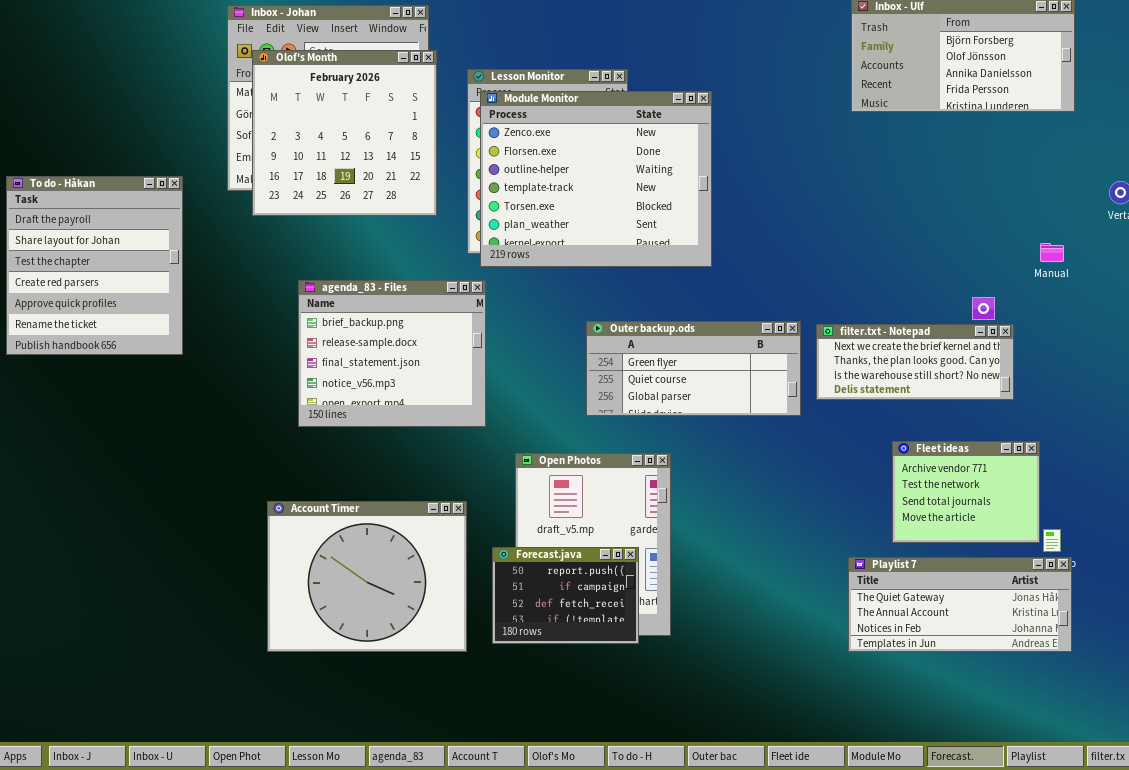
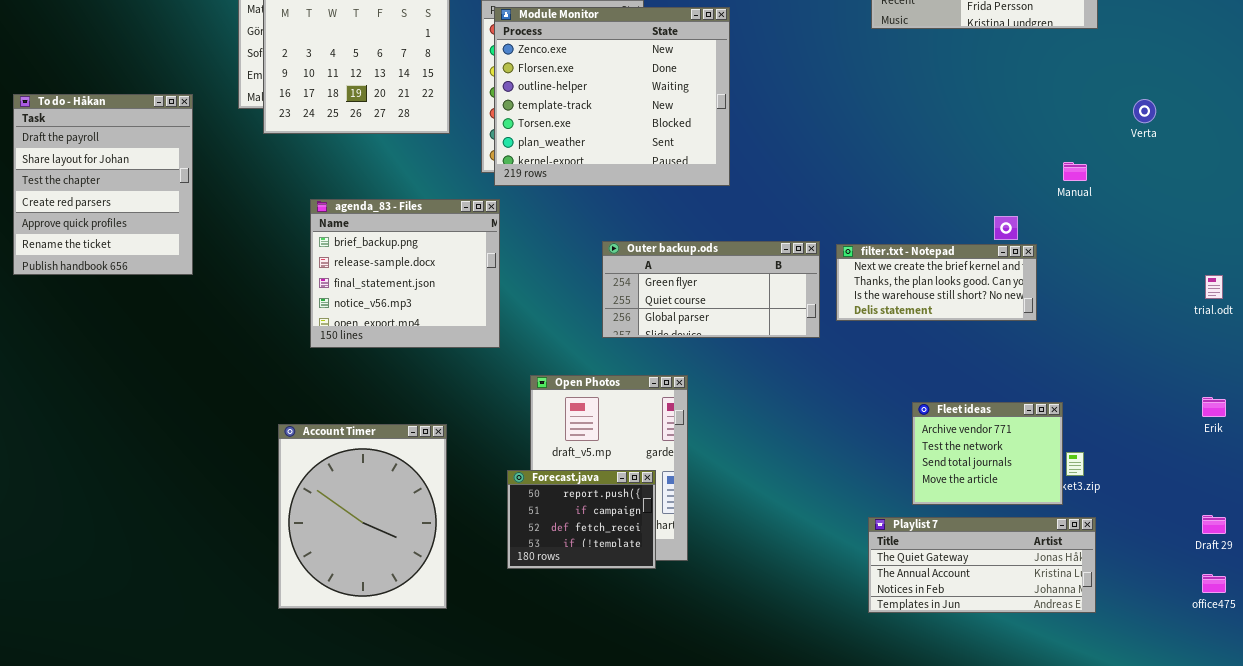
Fleet ideas: [892,441,1040,543] -> [912,402,1063,505], moved
Account Timer: [267,501,467,652] -> [278,424,447,609], resized
Playlist 7: [848,557,1072,652] -> [868,517,1096,613], moved

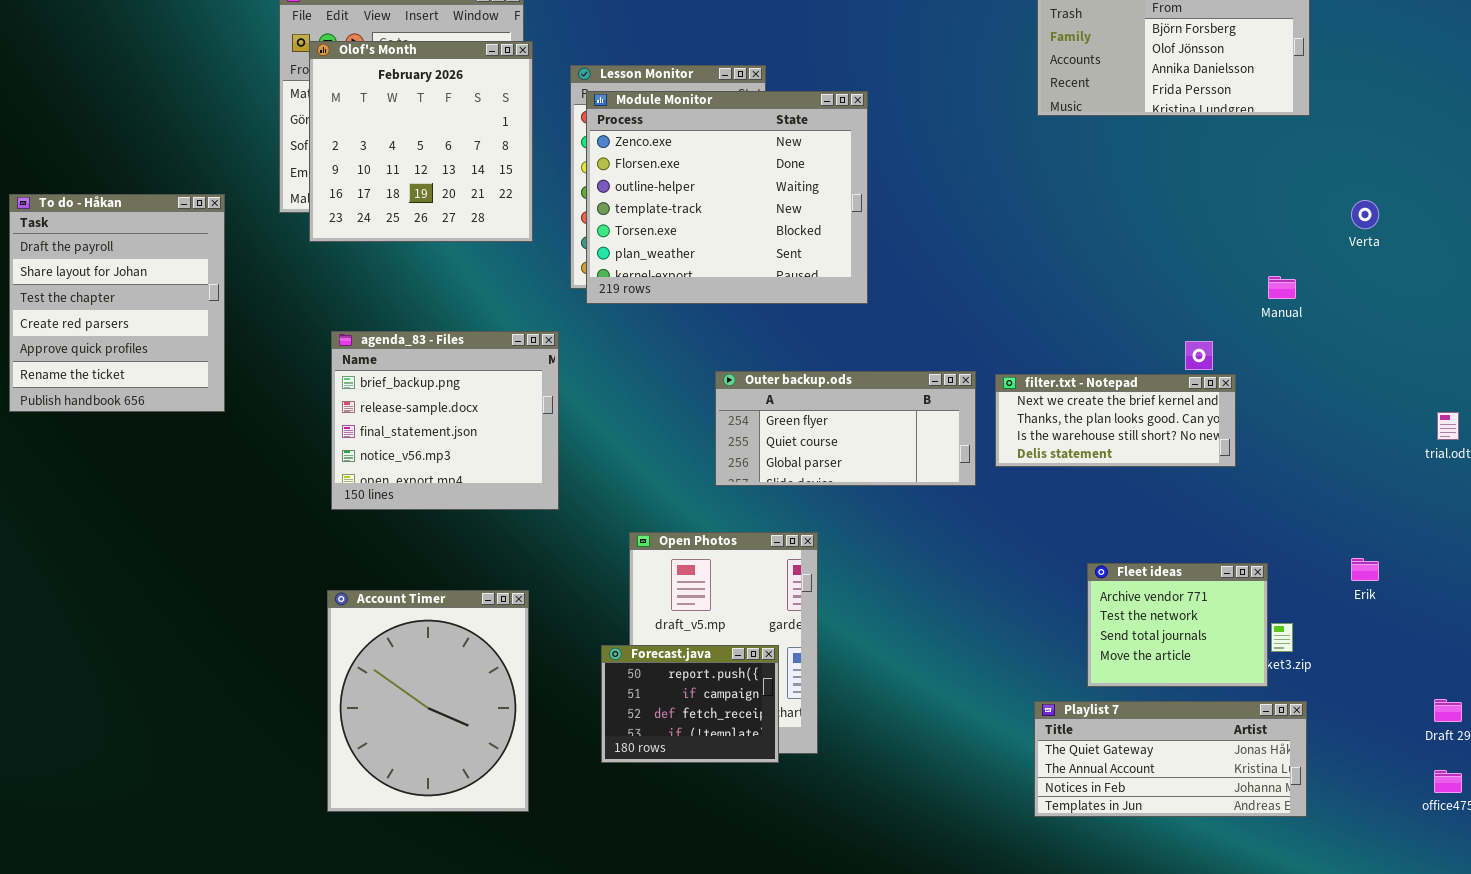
agenda_83 - Files: [310,199,500,348] -> [331,331,559,510], moved
Erik: [1202,397,1226,417] -> [1351,558,1379,581], moved

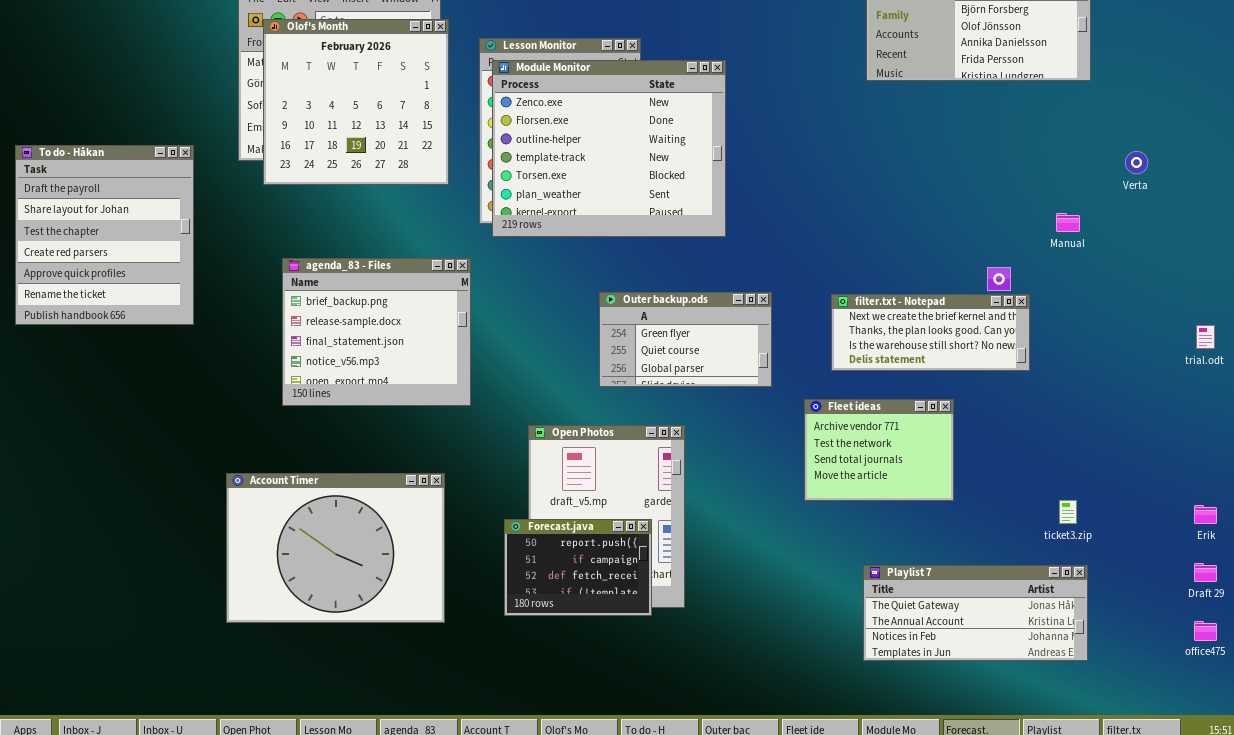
Outer backup.ods: [715,371,976,486] -> [599,292,772,387], resized
Erik: [1351,558,1379,581] -> [1194,505,1217,524], moved
Fleet ideas: [1087,563,1268,687] -> [804,399,954,501], moved
Account Timer: [327,590,529,812] -> [226,473,445,623], resized

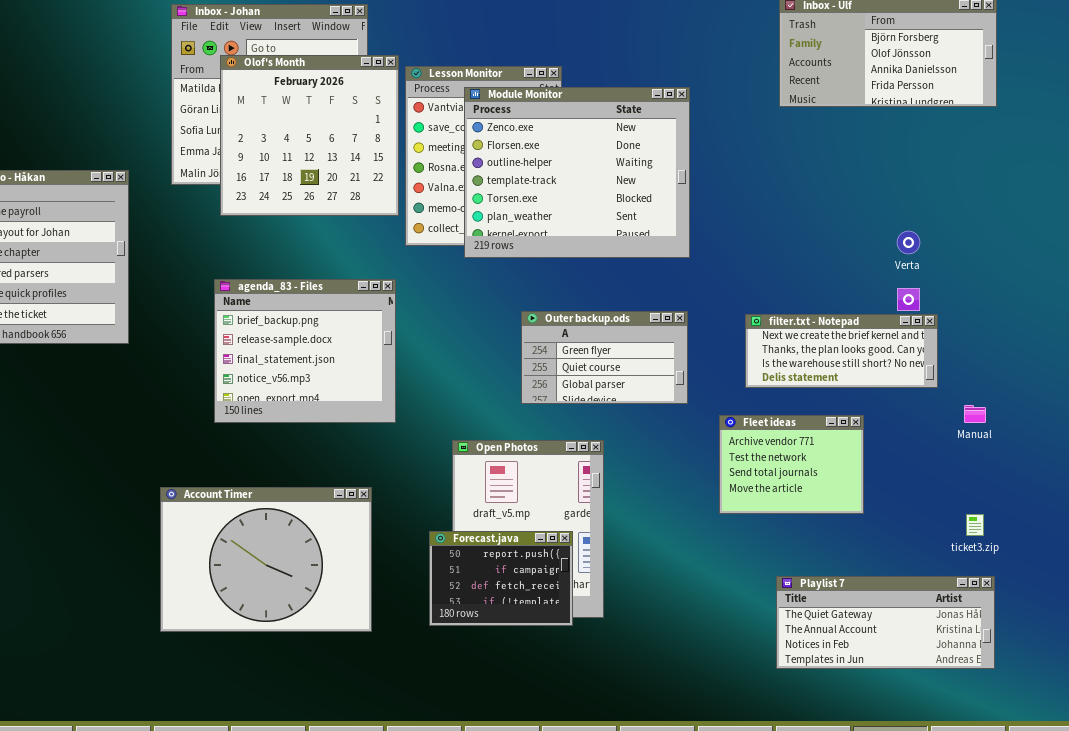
Olof's Month: [263,19,449,185] -> [220,55,399,216], moved
Module Monitor: [492,60,726,237] -> [464,87,690,258], moved
Verta: [1125,151,1148,174] -> [897,231,920,254], moved
Manual: [1056,213,1080,232] -> [964,405,986,423], moved

